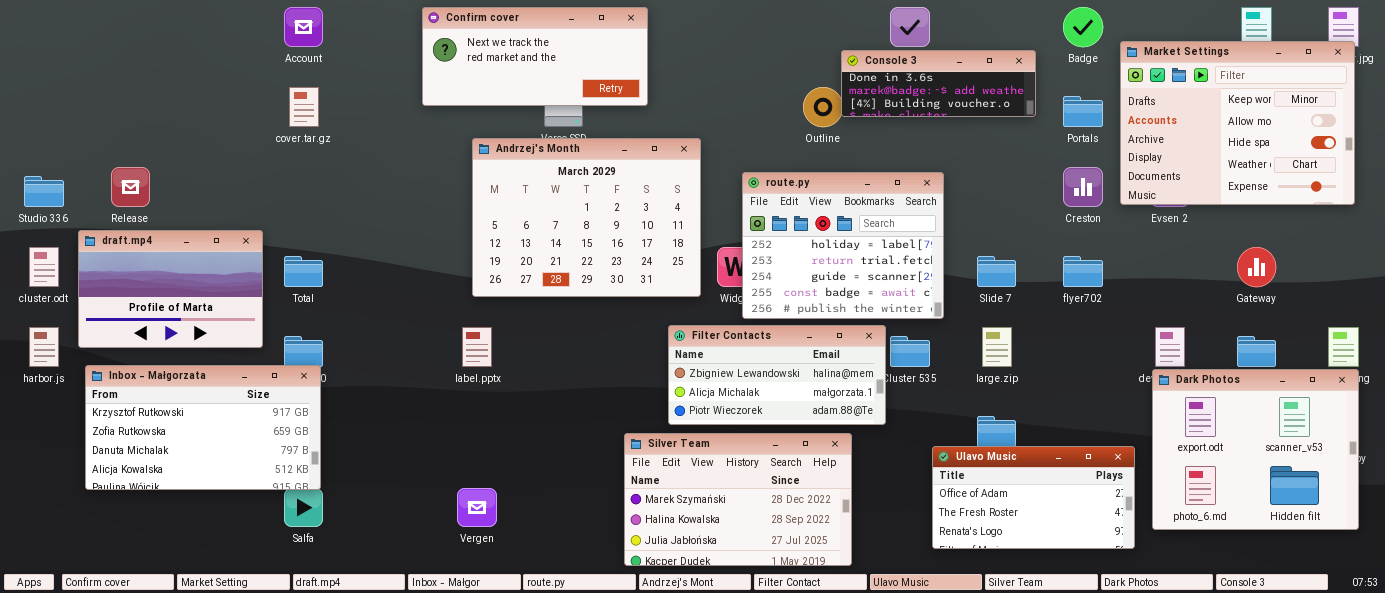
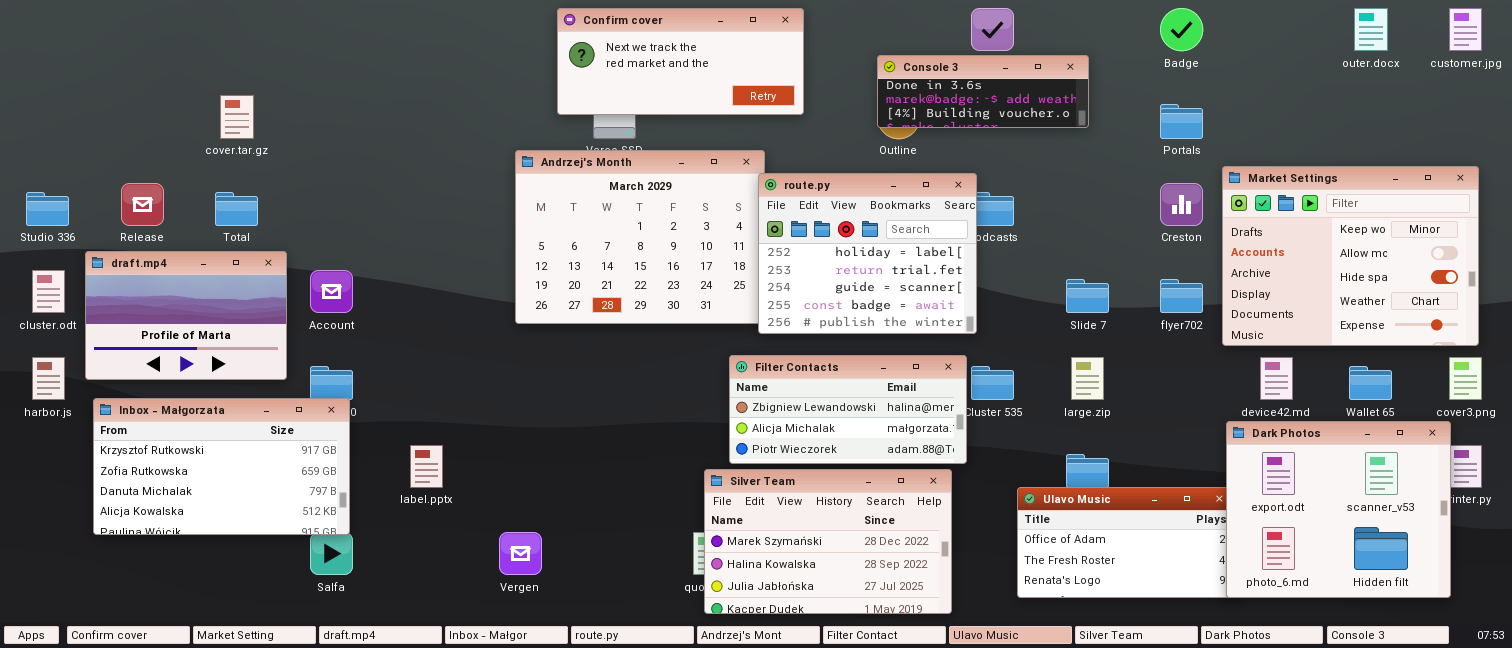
Account: [284,7,323,47] -> [310,270,353,313], moved
Confirm cover: [422,7,648,106] -> [557,8,804,115], moved
Market Settings: [1120,41,1355,205] -> [1222,166,1479,346], moved
Console 3: [841,50,1036,117] -> [877,55,1089,128], moved
cover.tar.gz: [289,87,319,127] -> [220,95,254,139], moved
route.py: [742,172,944,319] -> [758,173,977,334], moved
Total: [284,256,323,287] -> [215,192,258,226], moved
label.pptx: [462,327,492,367] -> [410,445,443,488], moved
Dark Photos: [1152,369,1359,530] -> [1226,421,1451,598], moved
Silver Team: [624,433,852,566] -> [704,469,952,614], moved

